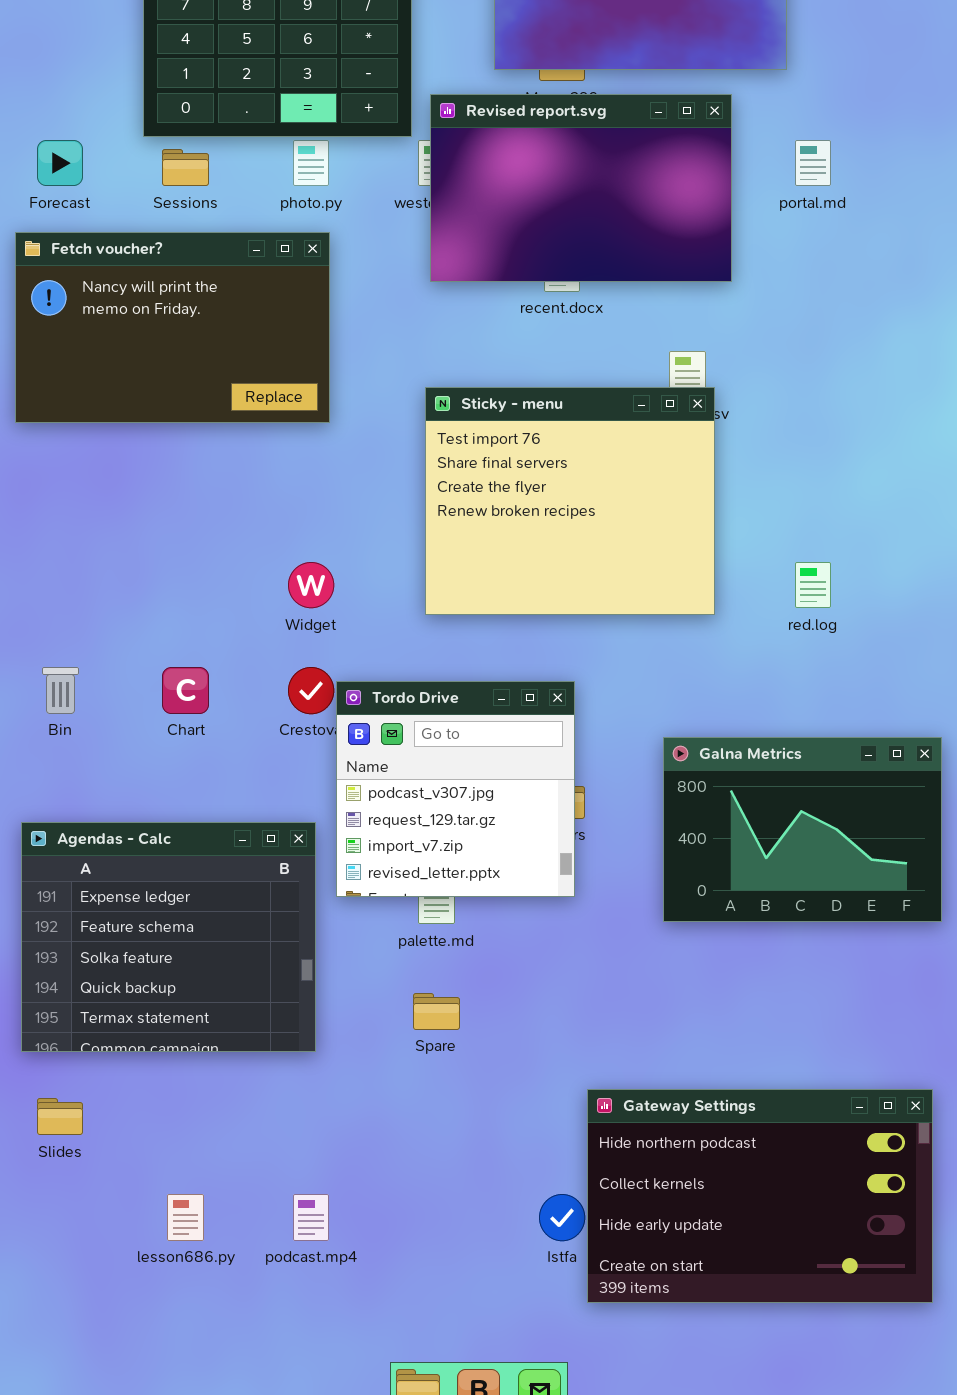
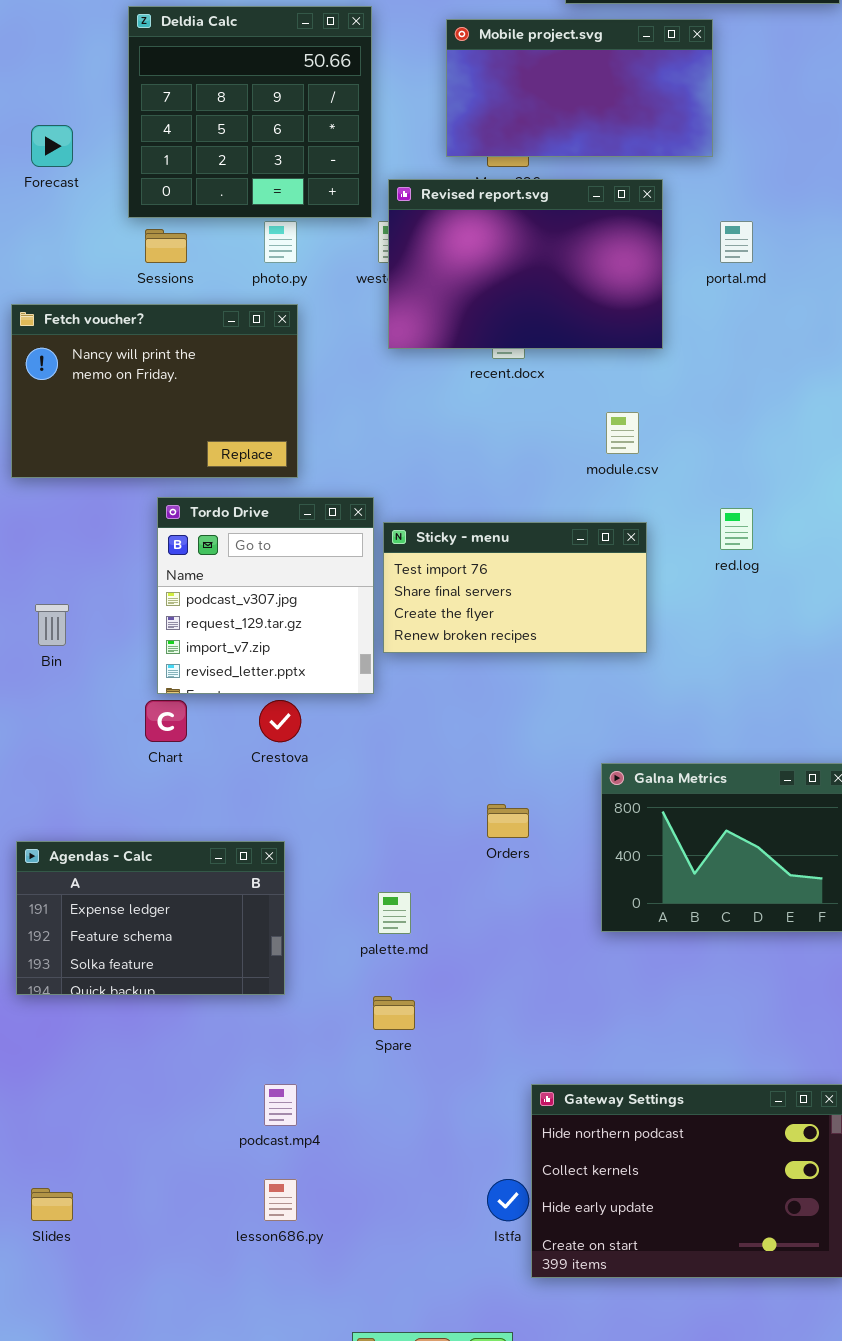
Forecast: [37,140,83,186] -> [31,125,73,167], moved
Sticky - menu: [425,387,715,615] -> [383,522,647,653], resized
red.log: [795,562,831,608] -> [720,508,753,550], moved
Bin: [42,667,79,714] -> [35,604,69,646], moved
Tordo Drive: [336,681,575,897] -> [157,497,374,694], moved
Agendas - Calc: [21,822,316,1052] -> [16,841,285,995], resized
Slides: [37,1098,83,1135] -> [31,1188,73,1221], moved
lesson686.py: [167,1194,204,1241] -> [264,1179,297,1221], moved
podcast.mp4: [293,1194,329,1241] -> [264,1084,297,1126], moved

